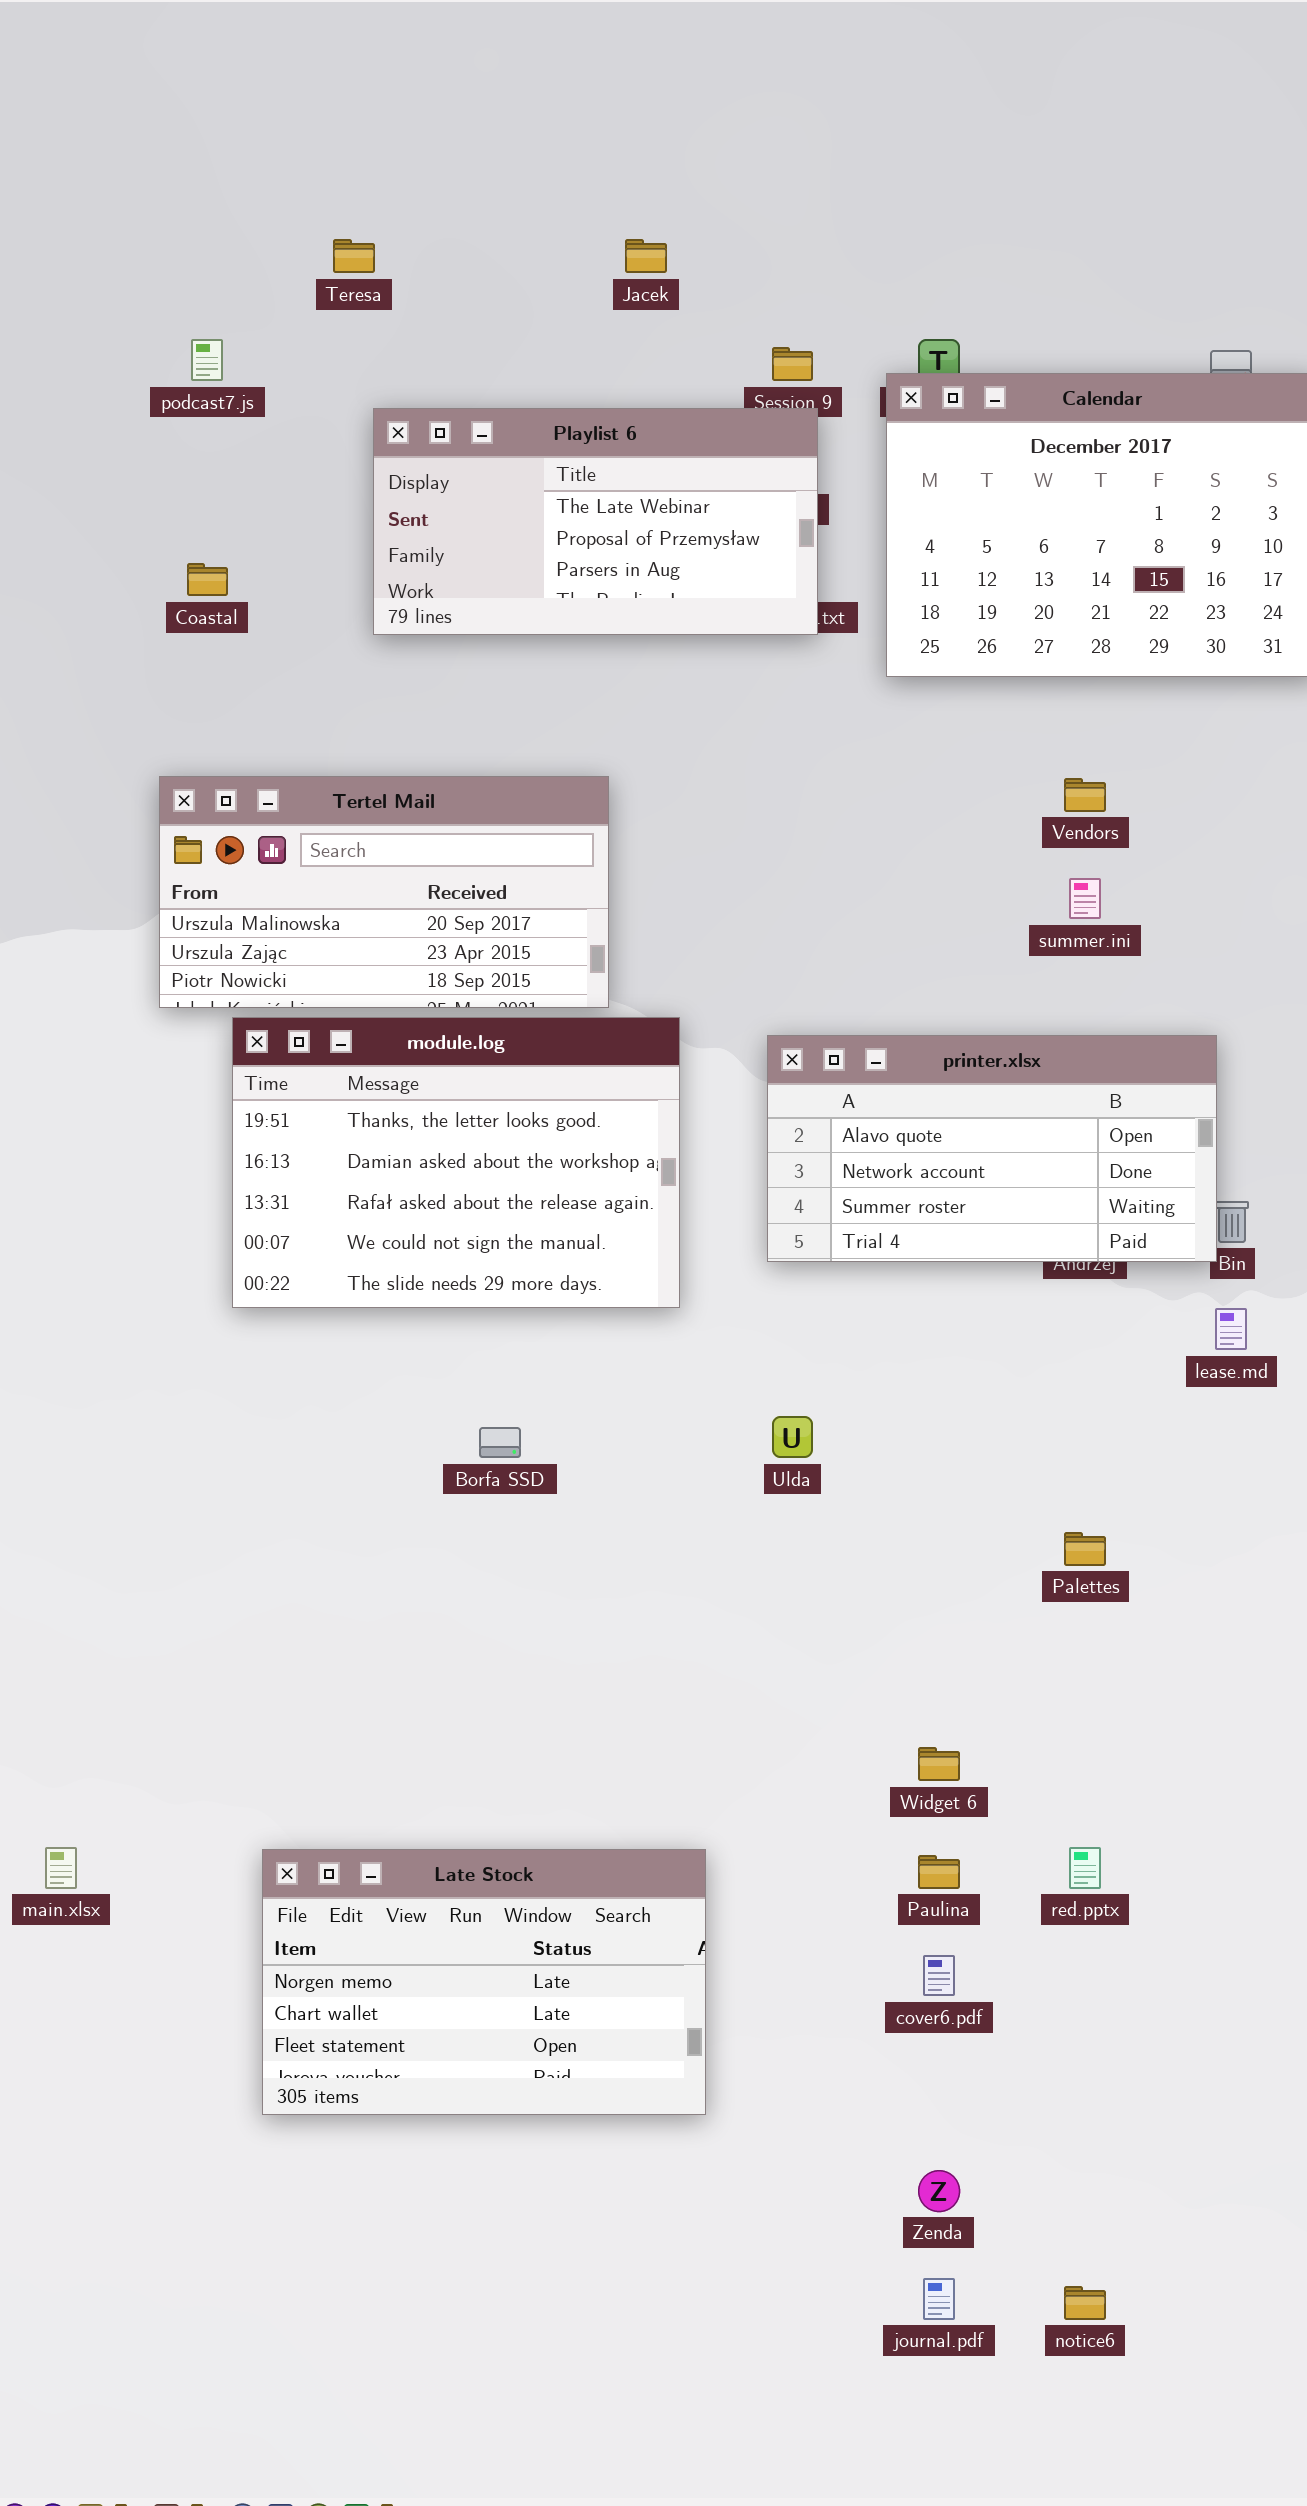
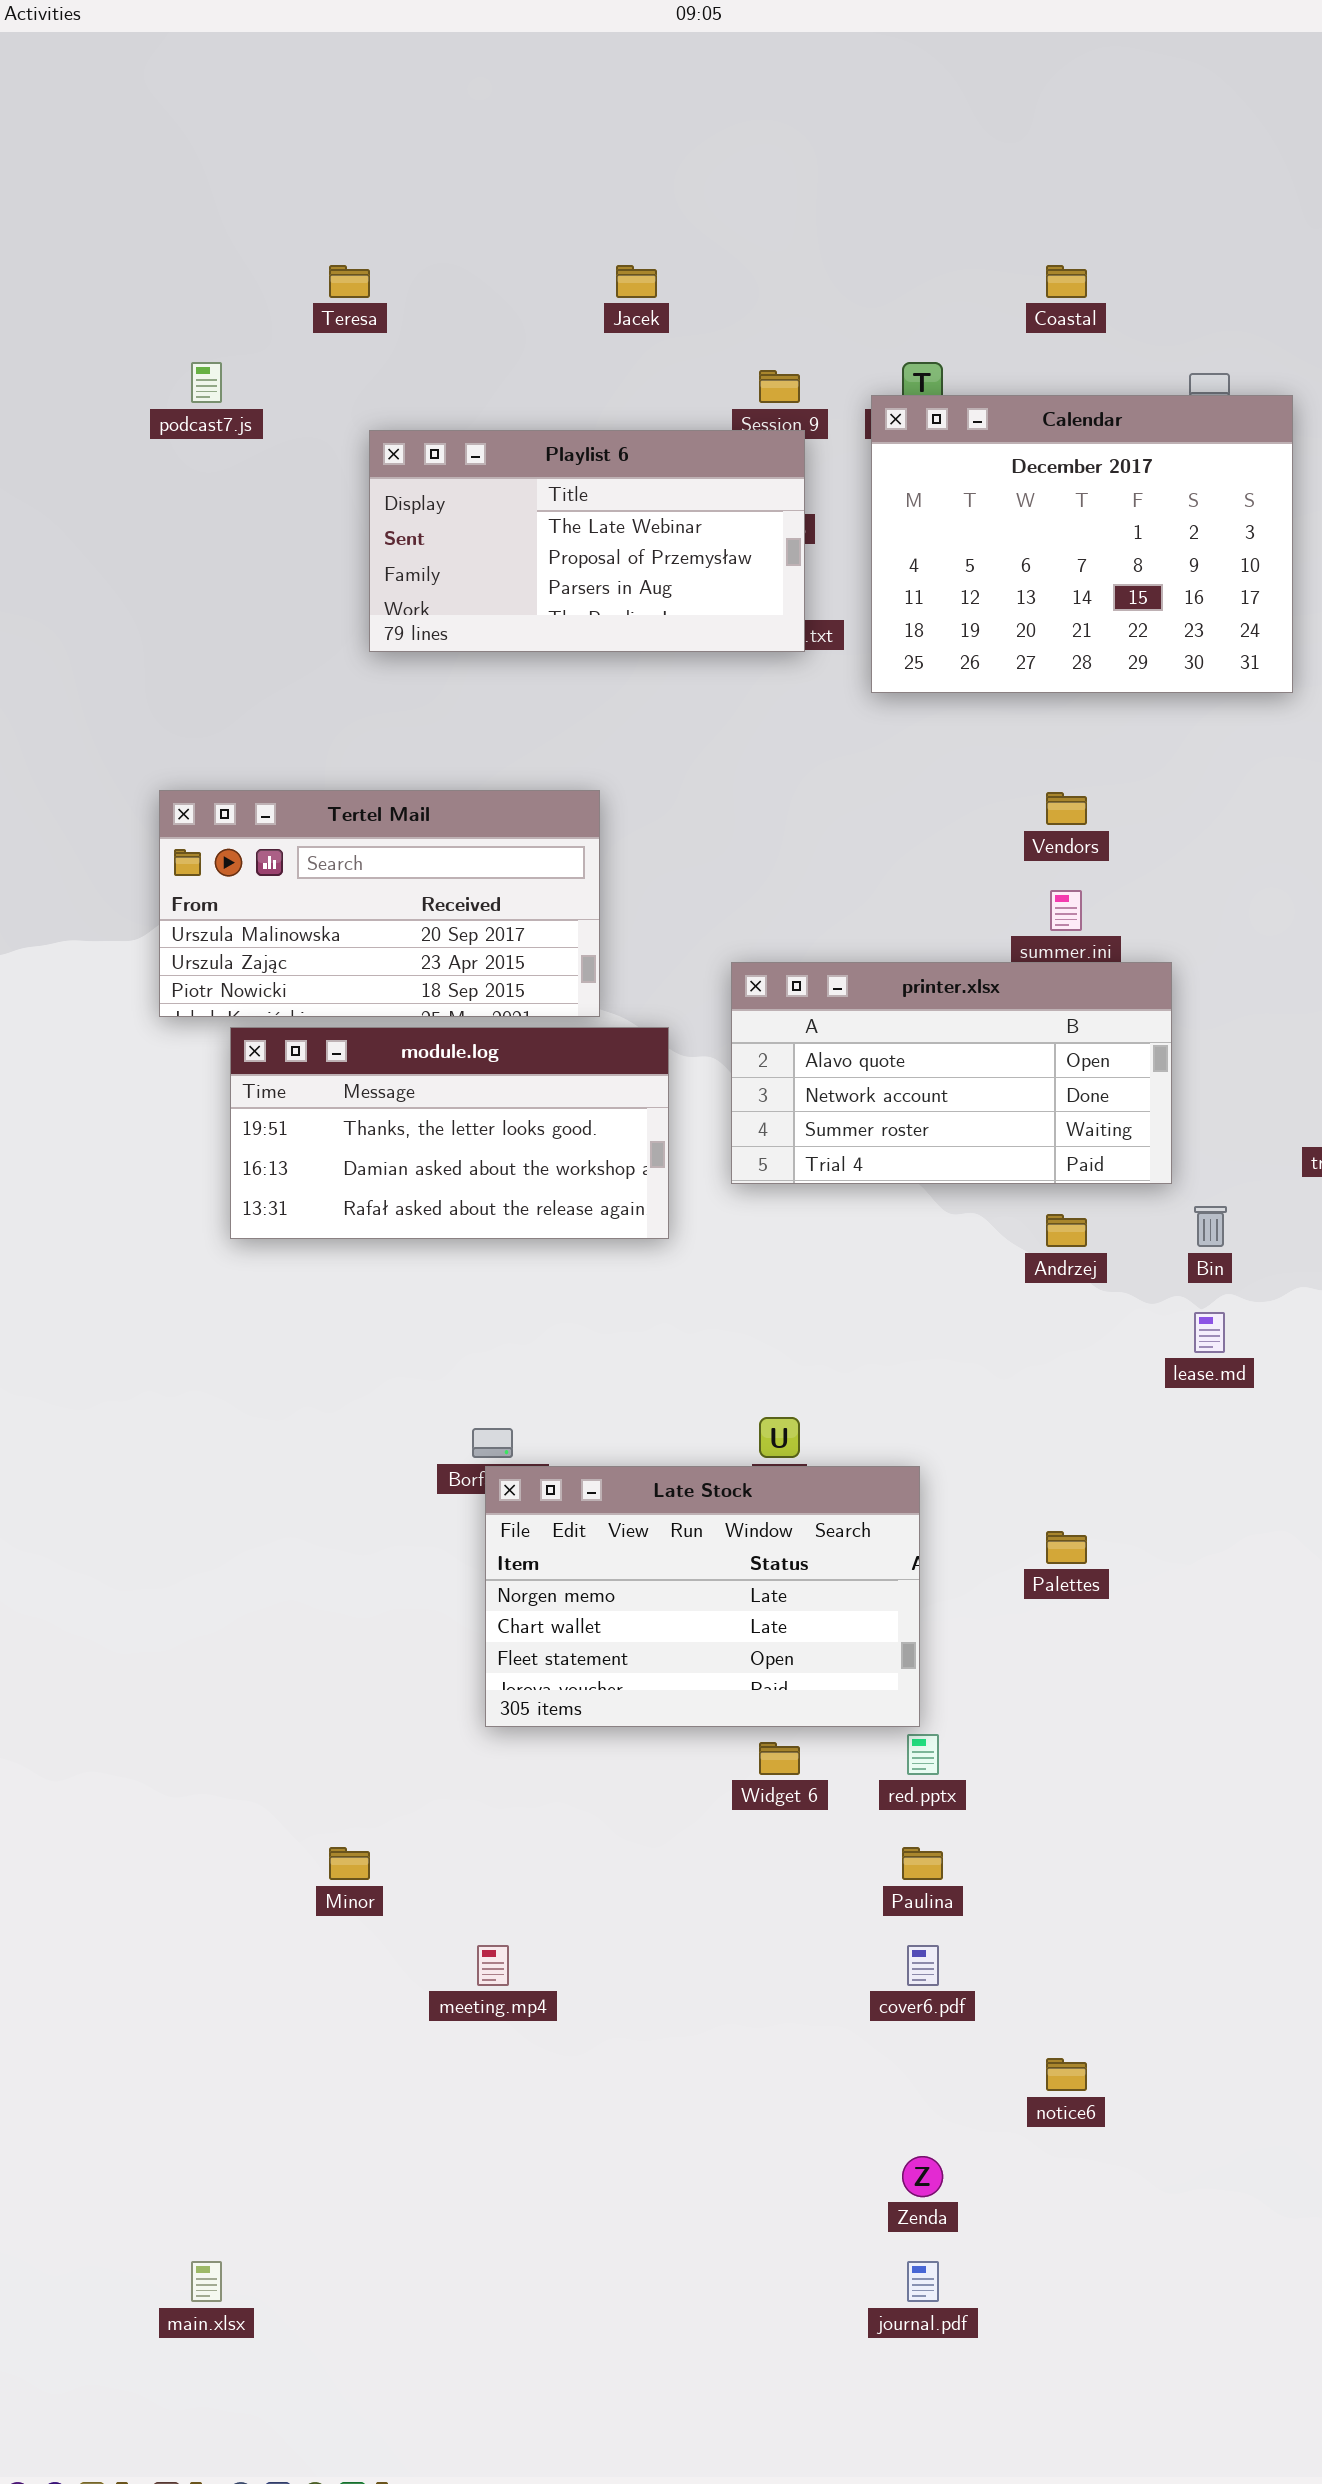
Coastal: [187,563,228,596] -> [1046,265,1087,298], moved
module.log: [232,1017,680,1308] -> [230,1027,669,1239], resized
printer.xlsx: [767,1035,1217,1262] -> [731,962,1172,1184], moved
Widget 6: [918,1747,960,1781] -> [759,1742,800,1775], moved
main.xlsx: [45,1847,77,1889] -> [191,2261,222,2302], moved
red.pptx: [1069,1847,1101,1889] -> [907,1734,939,1775], moved
Late Stock: [262,1849,706,2115] -> [485,1466,920,1727], moved
notice6: [1064,2286,1106,2320] -> [1046,2058,1087,2091], moved

